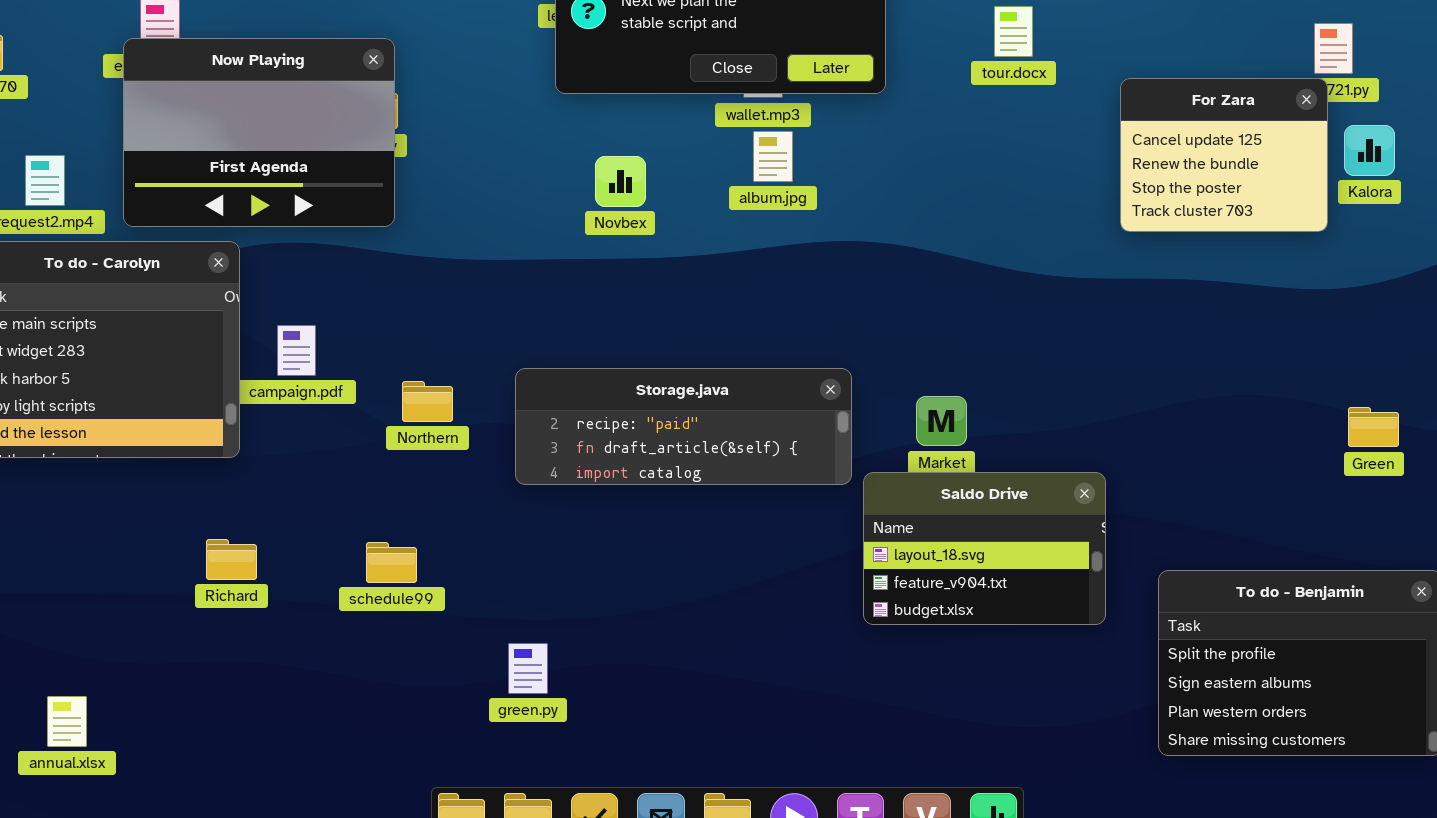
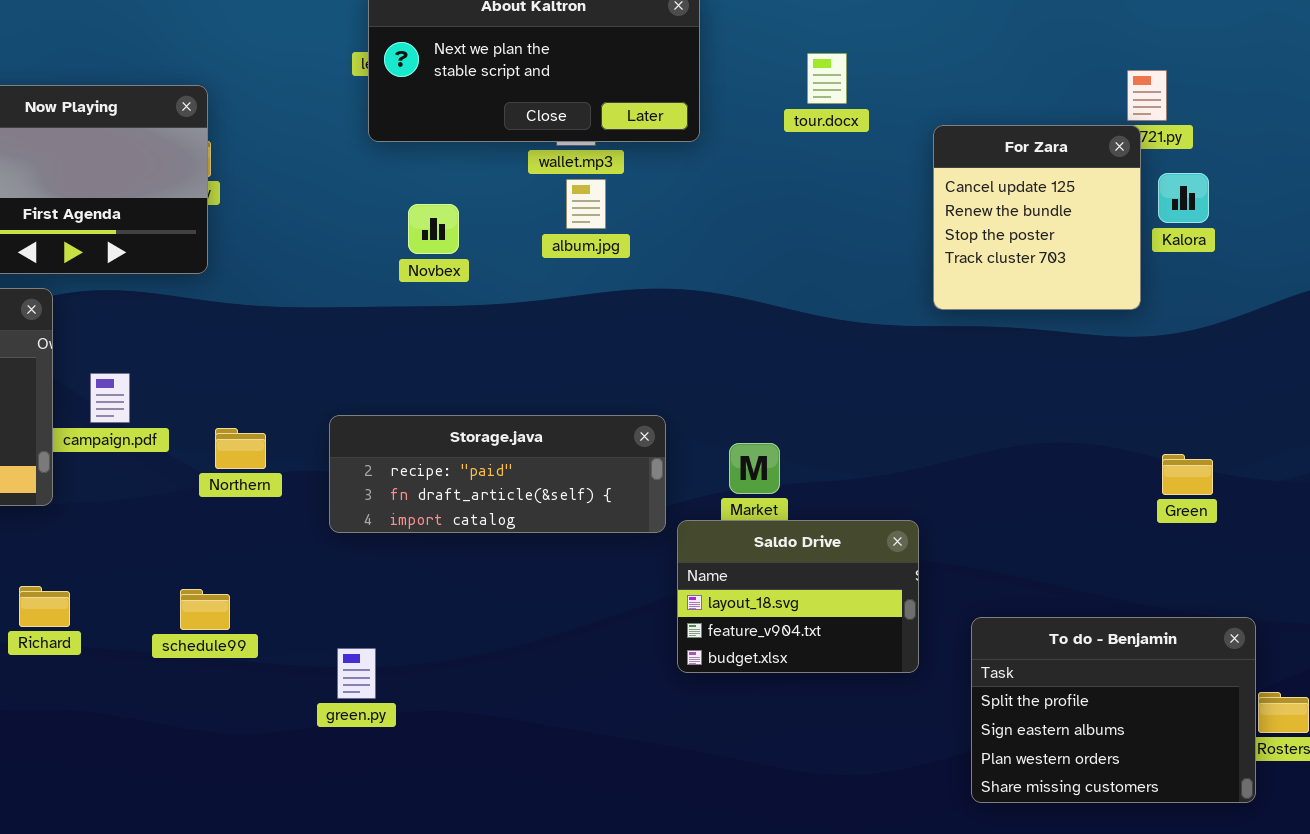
For Zara: [1120,78,1328,232] -> [933,125,1141,310], resized
green.py: [508,643,548,694] -> [337,648,376,699], moved

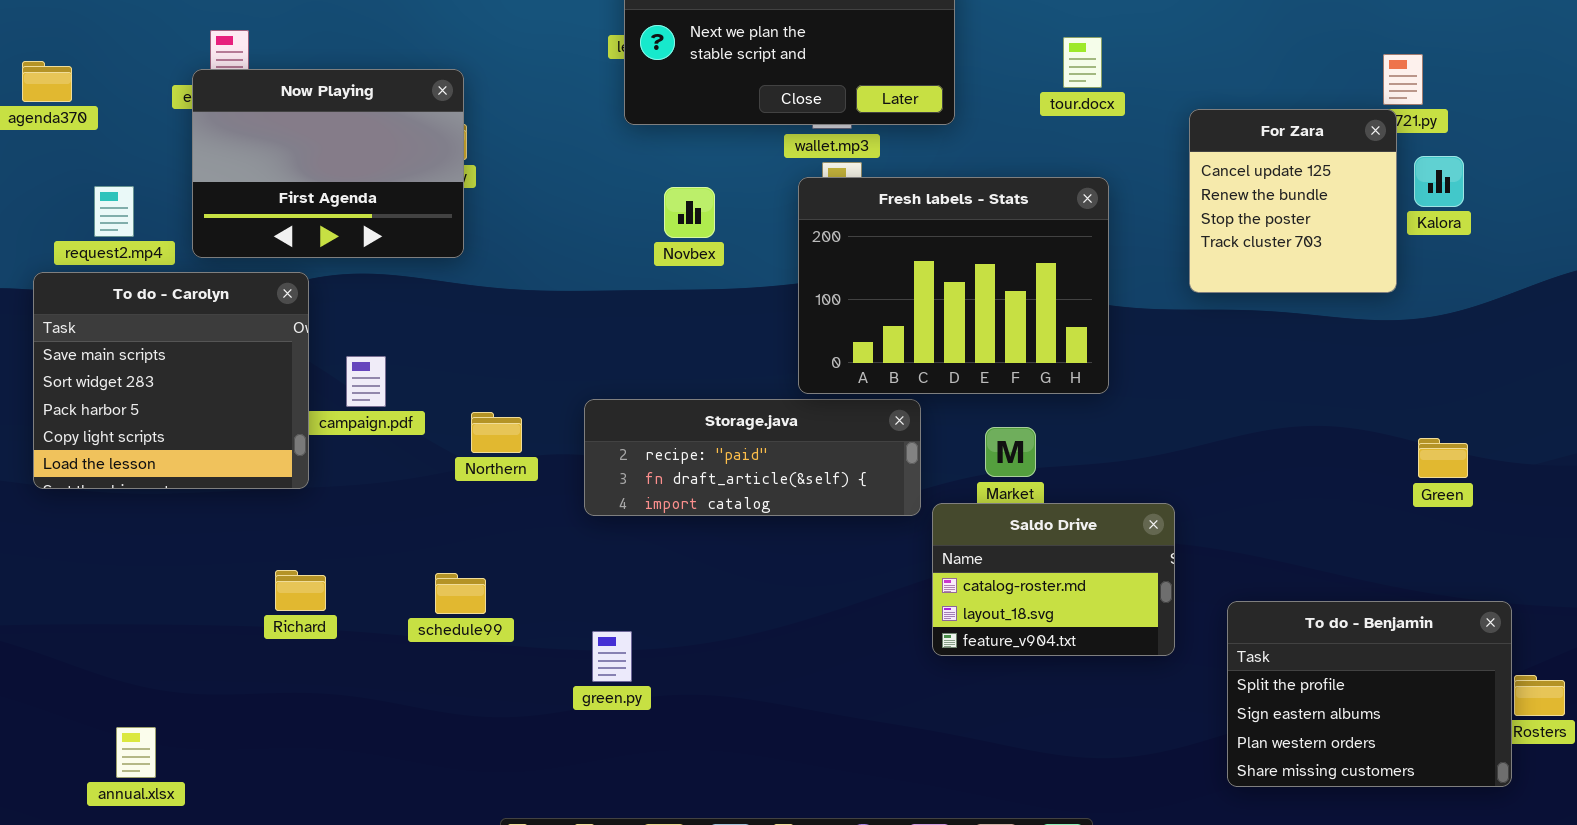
Fresh labels - Stats: none -> [798,177,1109,394], opened
Saldo Drive: [677,520,919,673] -> [932,503,1175,656], scrolled up 1 row

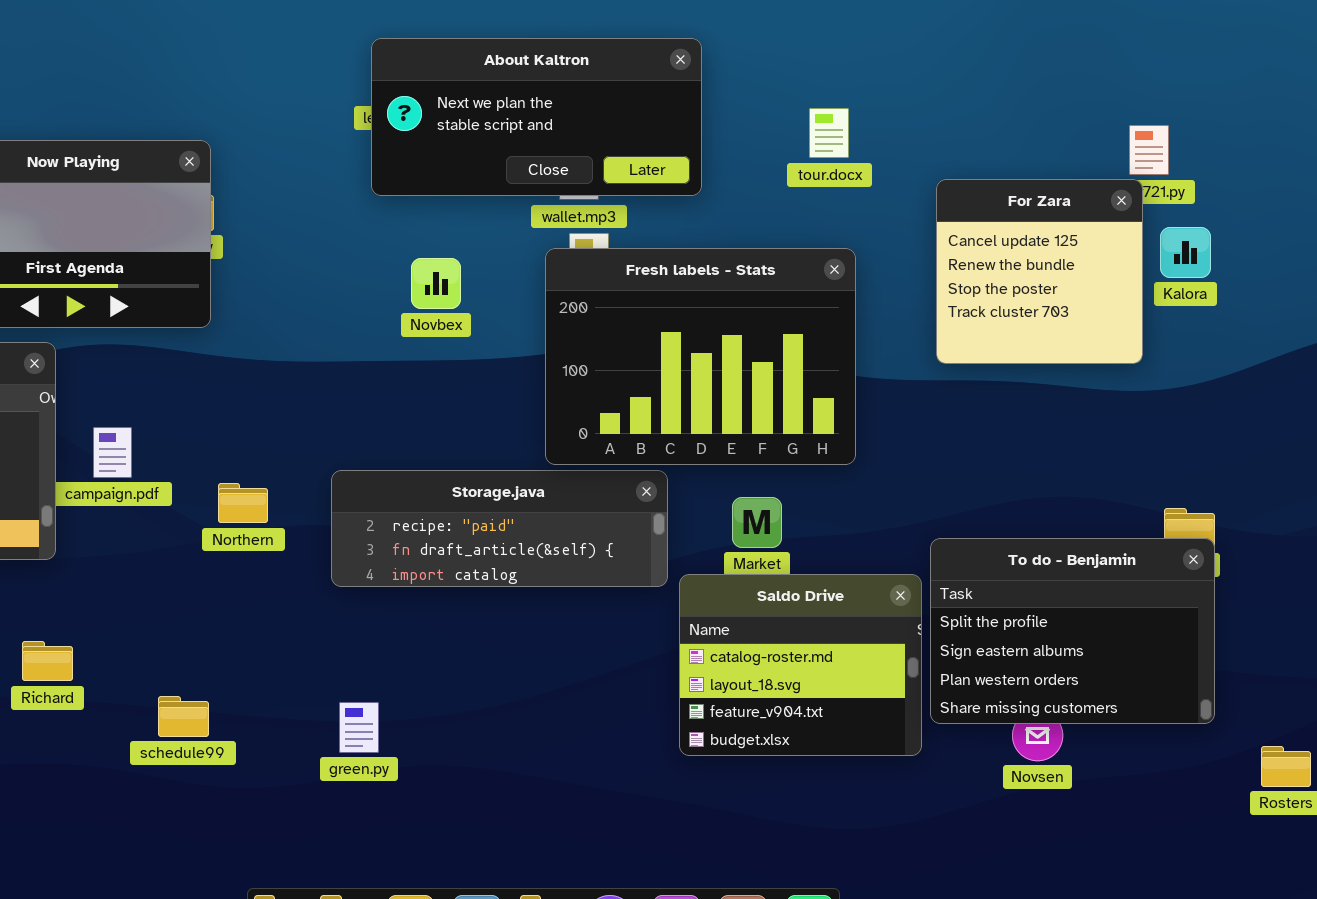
Saldo Drive: [932,503,1175,656] -> [679,574,922,756], resized
schedule99: [435,573,486,614] -> [158,696,209,737], moved
To do - Benjamin: [1227,601,1512,787] -> [930,538,1215,724], moved

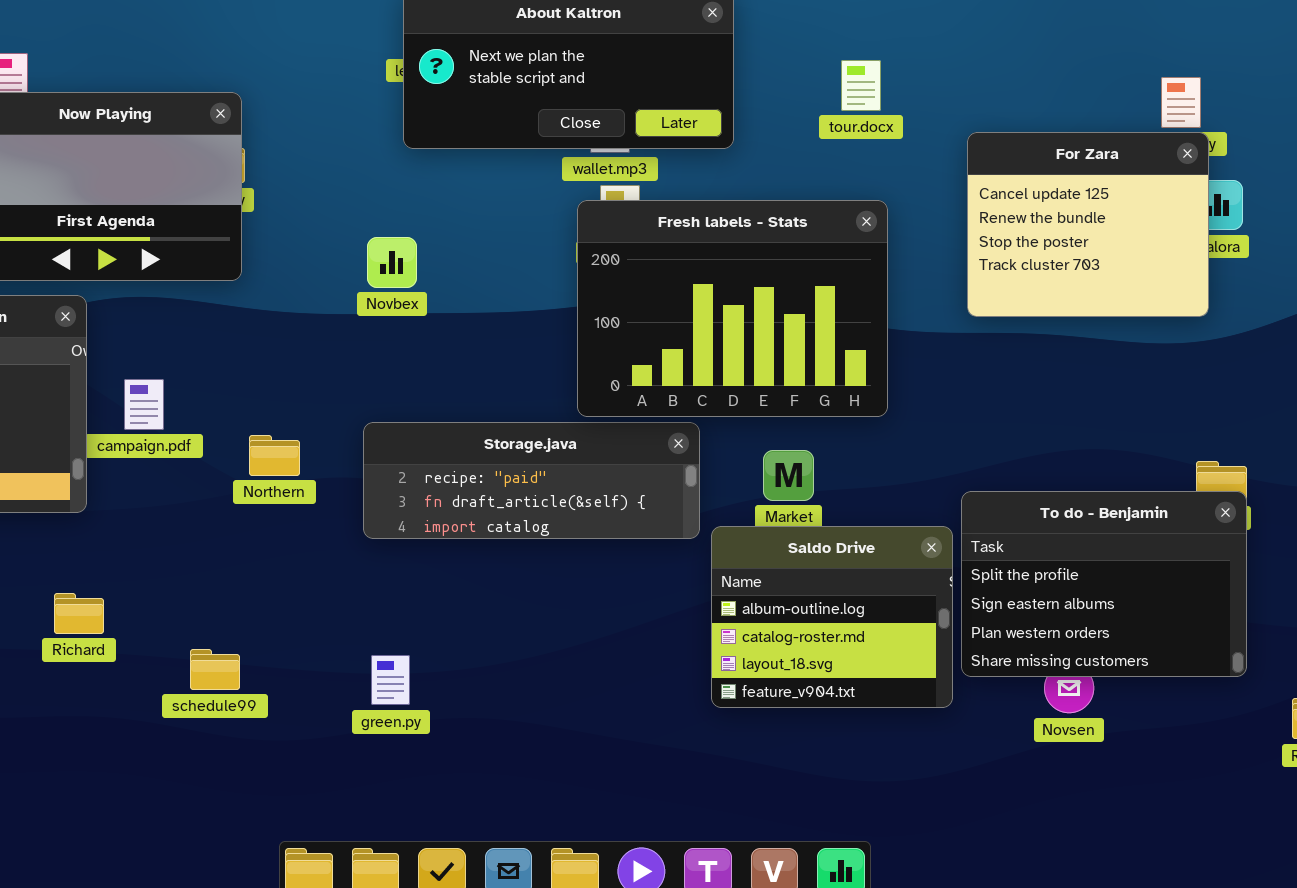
For Zara: [936,179,1143,364] -> [967,132,1209,317], resized
Novbex: [411,258,461,309] -> [367,237,417,288], moved
Saldo Drive: [679,574,922,756] -> [711,526,953,708], scrolled up 1 row

